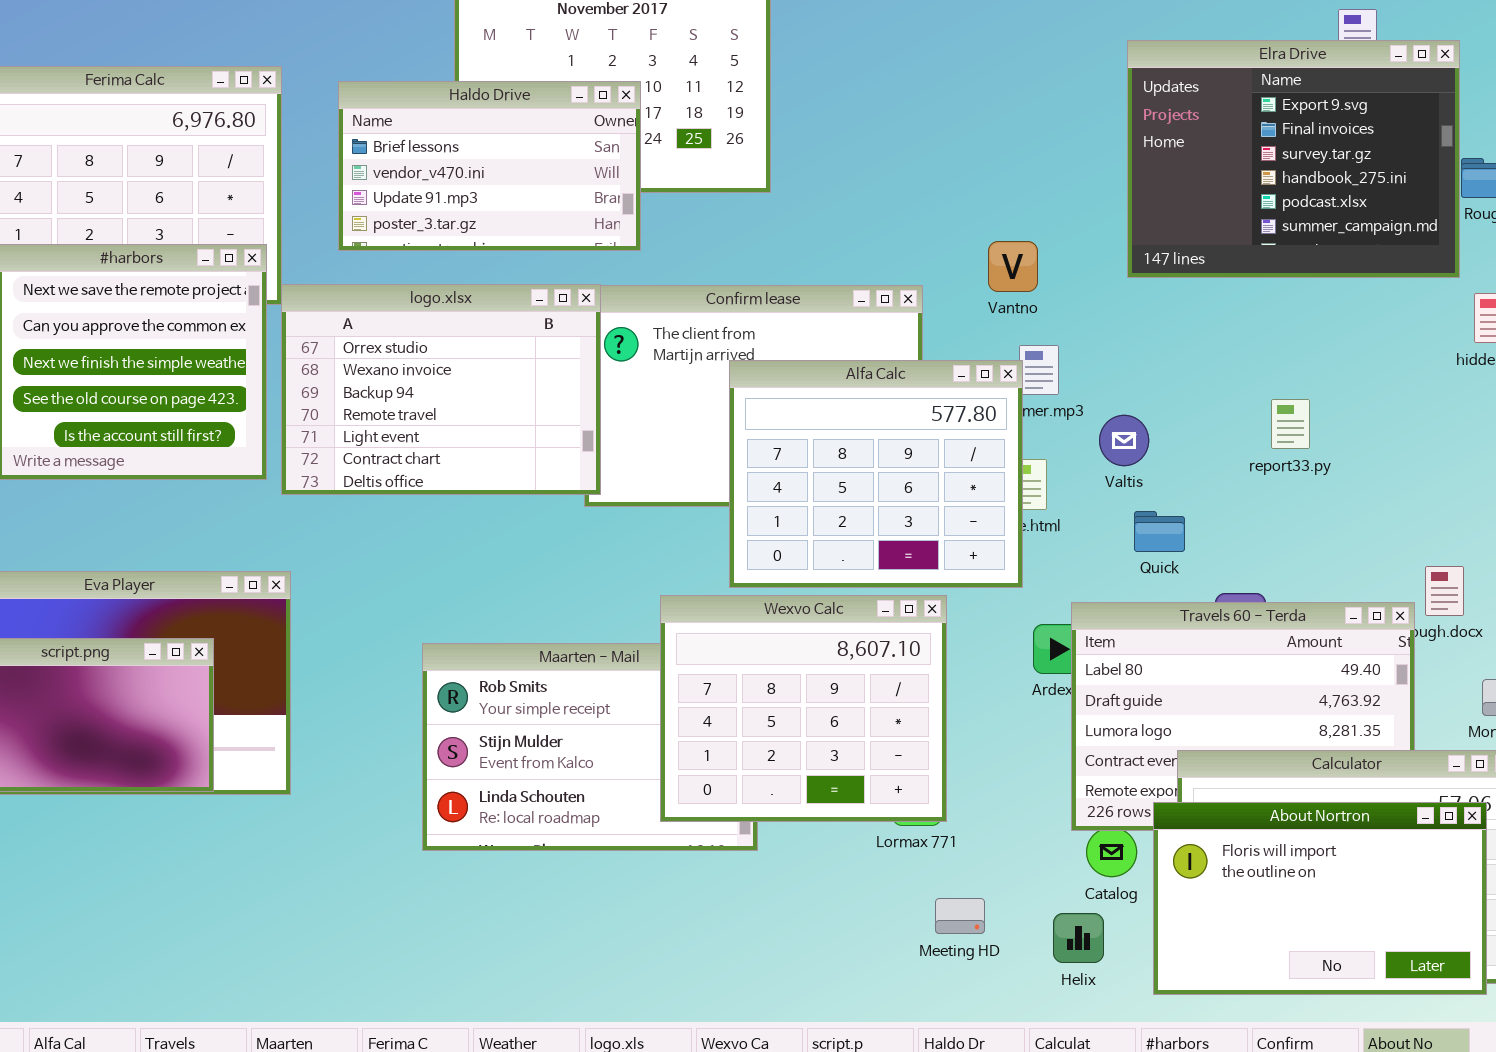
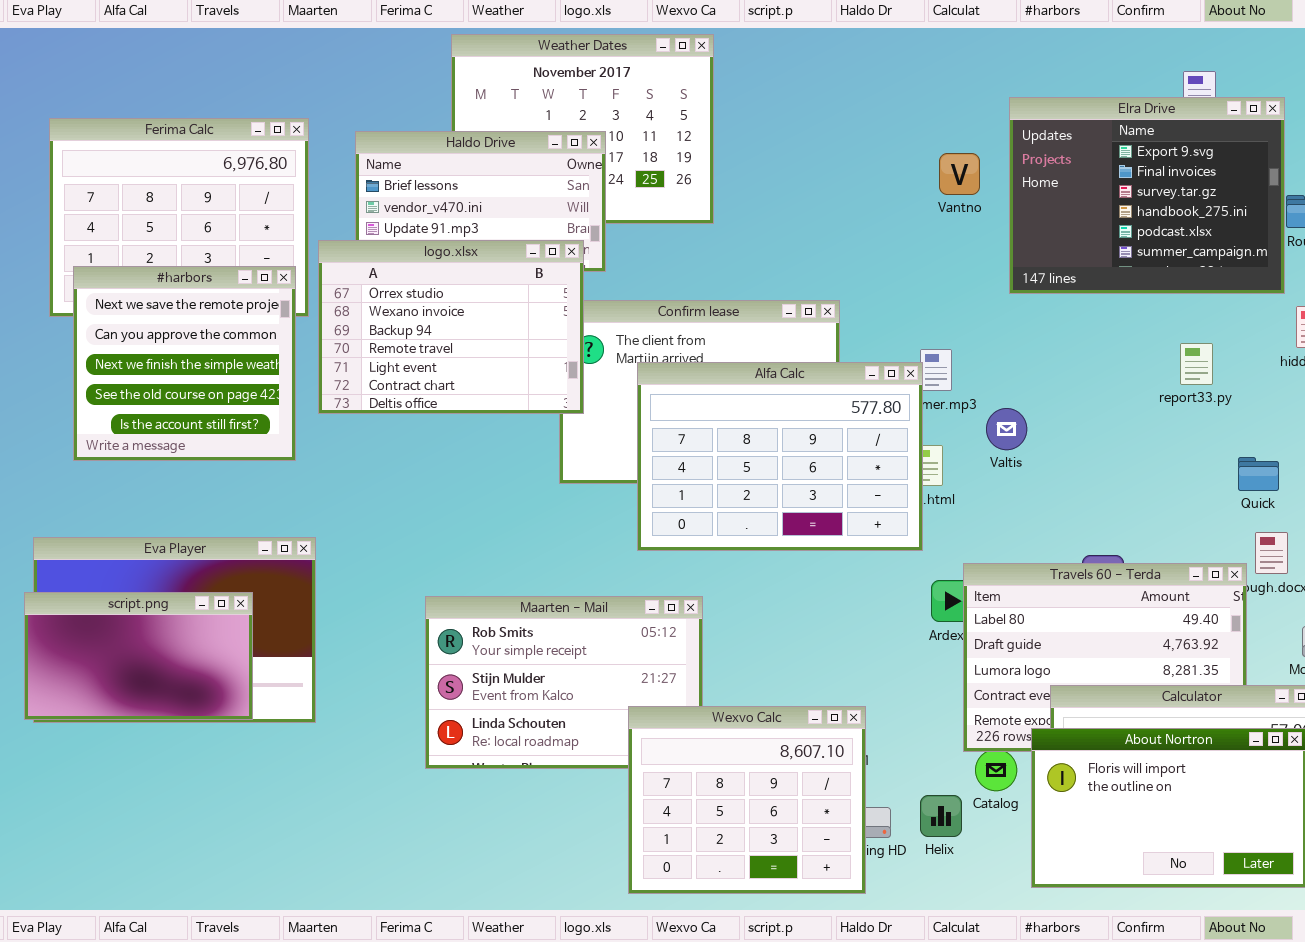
Vantno: [988,241,1038,292] -> [939,153,980,195], moved
logo.xlsx: [281,284,601,495] -> [318,240,584,414], moved
Alfa Calc: [729,360,1023,588] -> [637,362,923,551], resized
report33.py: [1271,399,1310,449] -> [1180,343,1213,385], moved
Quick: [1134,511,1185,552] -> [1238,457,1279,491], moved
Wexvo Calc: [660,595,947,822] -> [628,706,866,894], moved
Helix: [1053,913,1104,963] -> [920,795,962,837], moved

